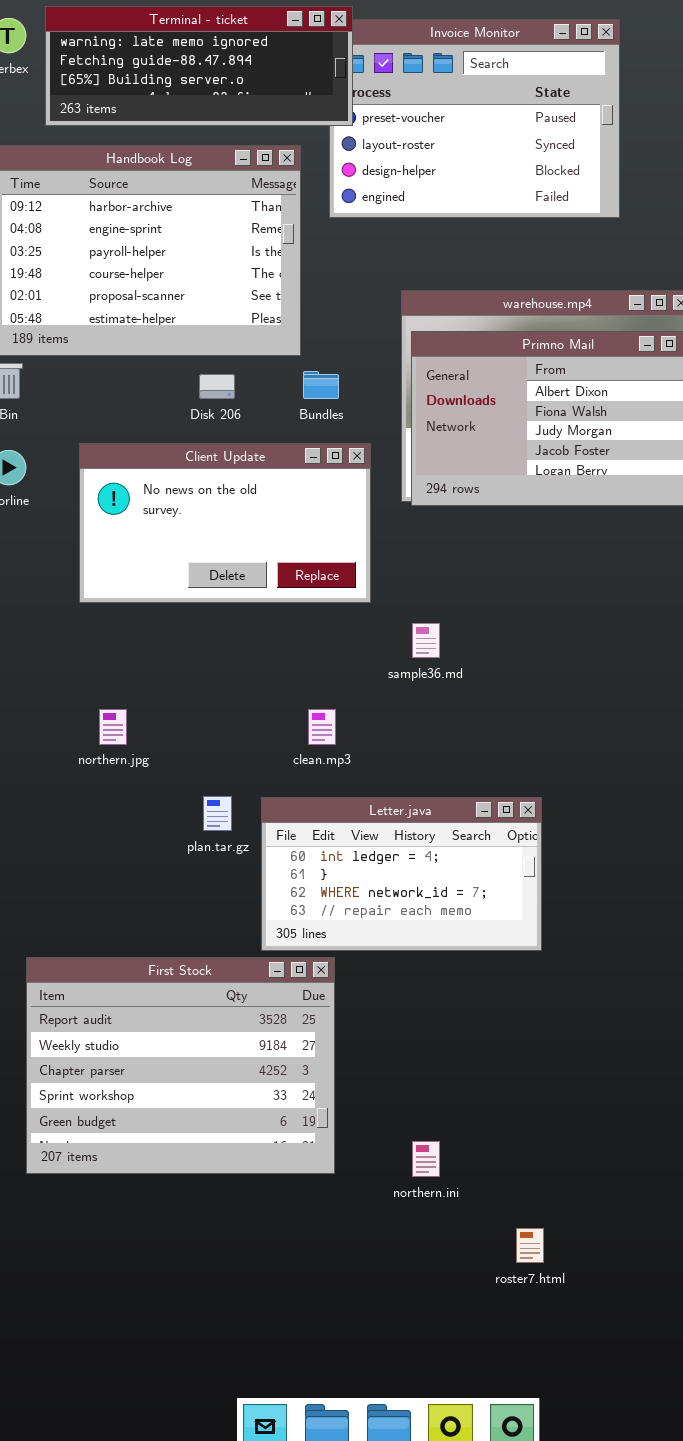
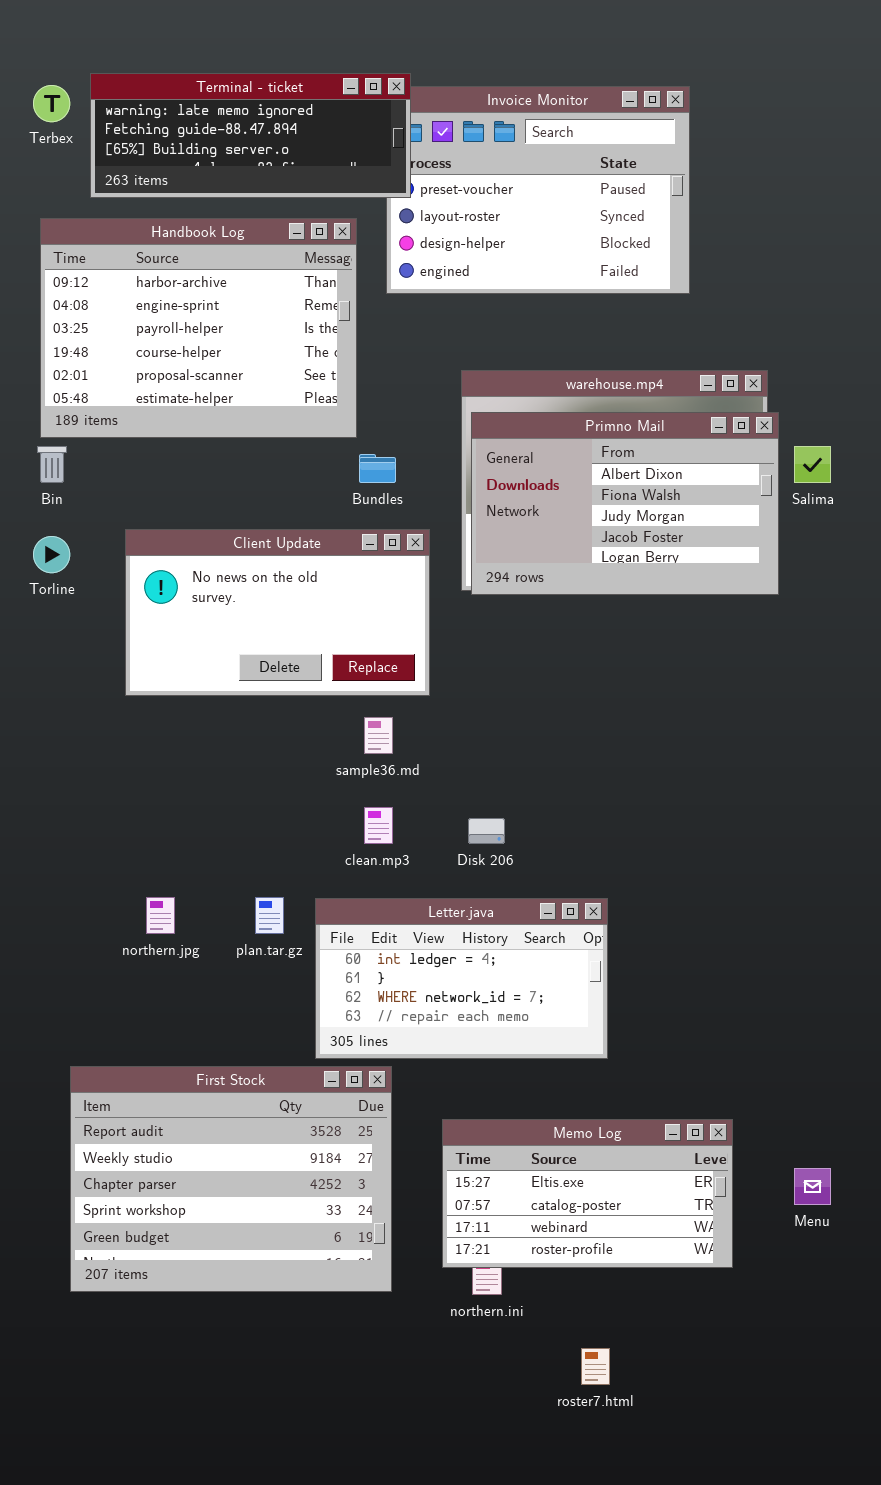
Disk 206: [199,374,235,399] -> [468,818,505,844], moved
sample36.md: [412,623,440,658] -> [364,717,393,754], moved
northern.jpg: [99,709,127,745] -> [146,897,175,934], moved
Memo Log: none -> [442,1119,733,1268], opened

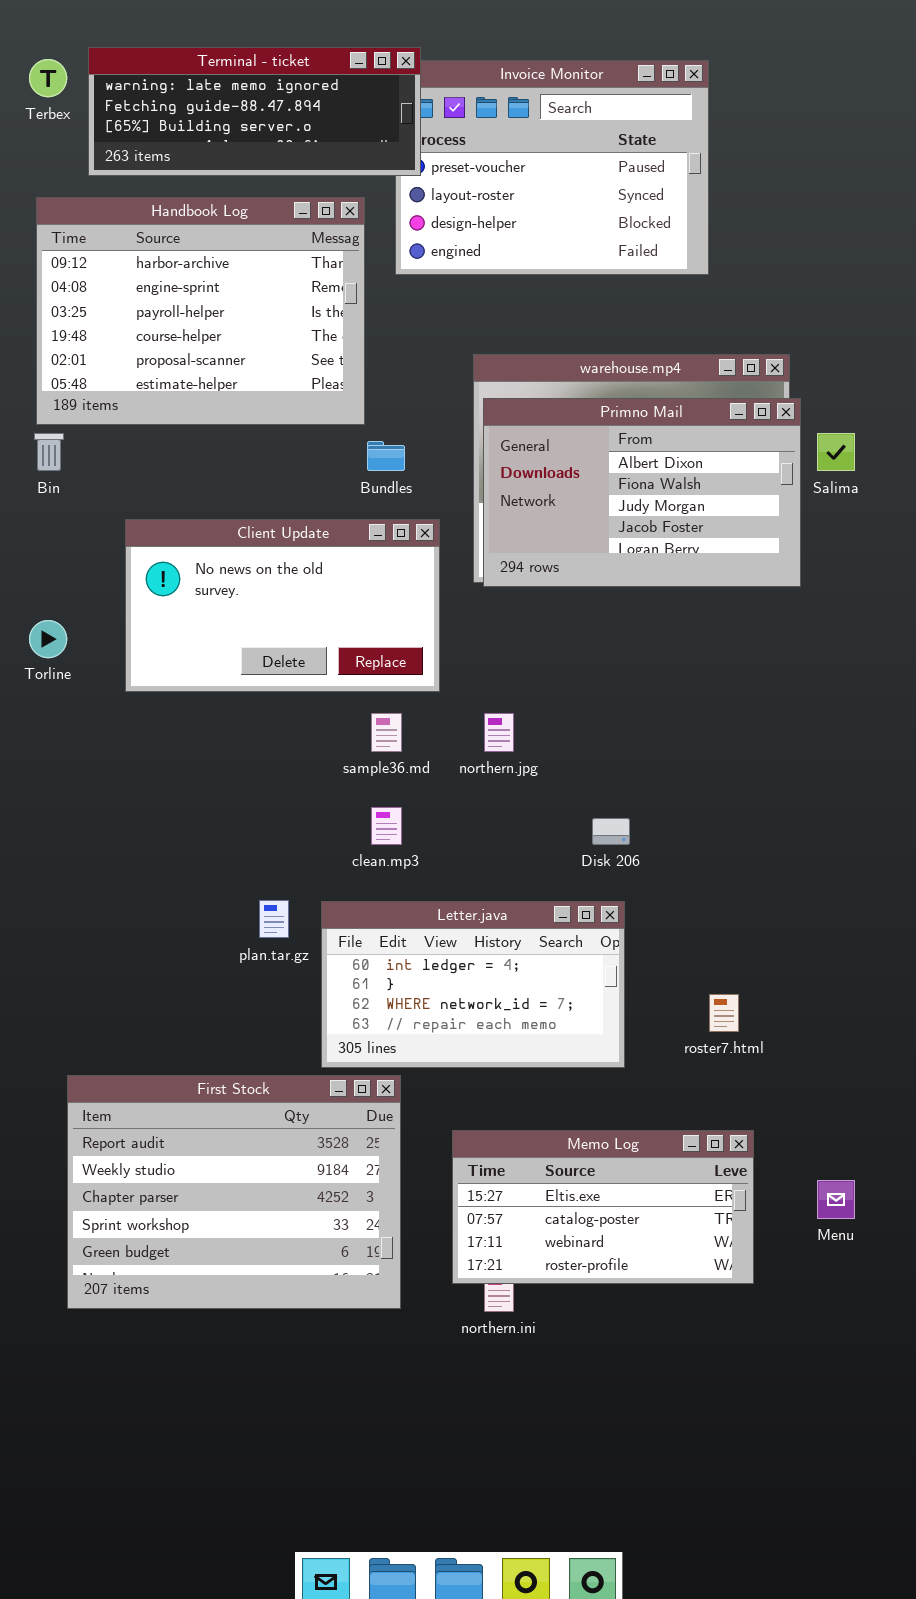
Torline: [33,536,70,573] -> [29,620,67,658], moved
Disk 206: [468,818,505,844] -> [592,818,630,845], moved
northern.jpg: [146,897,175,934] -> [484,713,514,752], moved
roster7.html: [581,1348,610,1385] -> [709,994,739,1032], moved

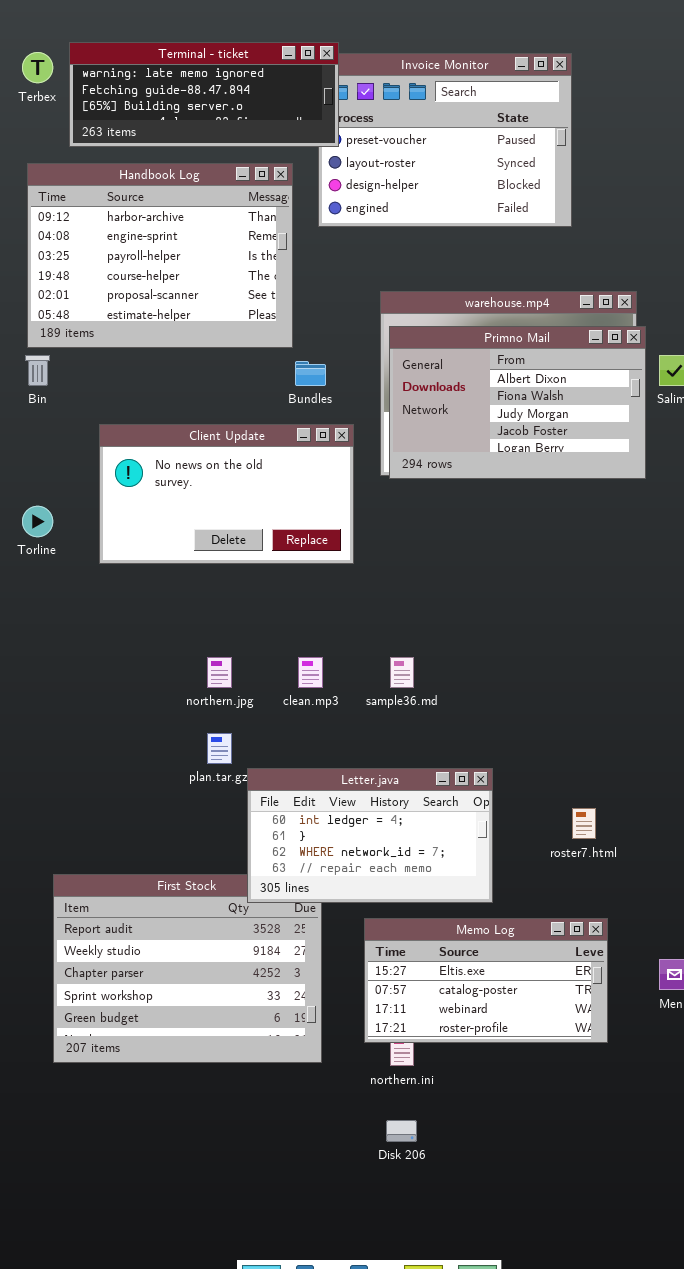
sample36.md: [371,713,402,752] -> [390,657,414,688], moved
northern.jpg: [484,713,514,752] -> [207,657,232,688], moved
Disk 206: [592,818,630,845] -> [386,1120,417,1142], moved
Letter.java: [321,901,625,1068] -> [247,768,493,903], moved

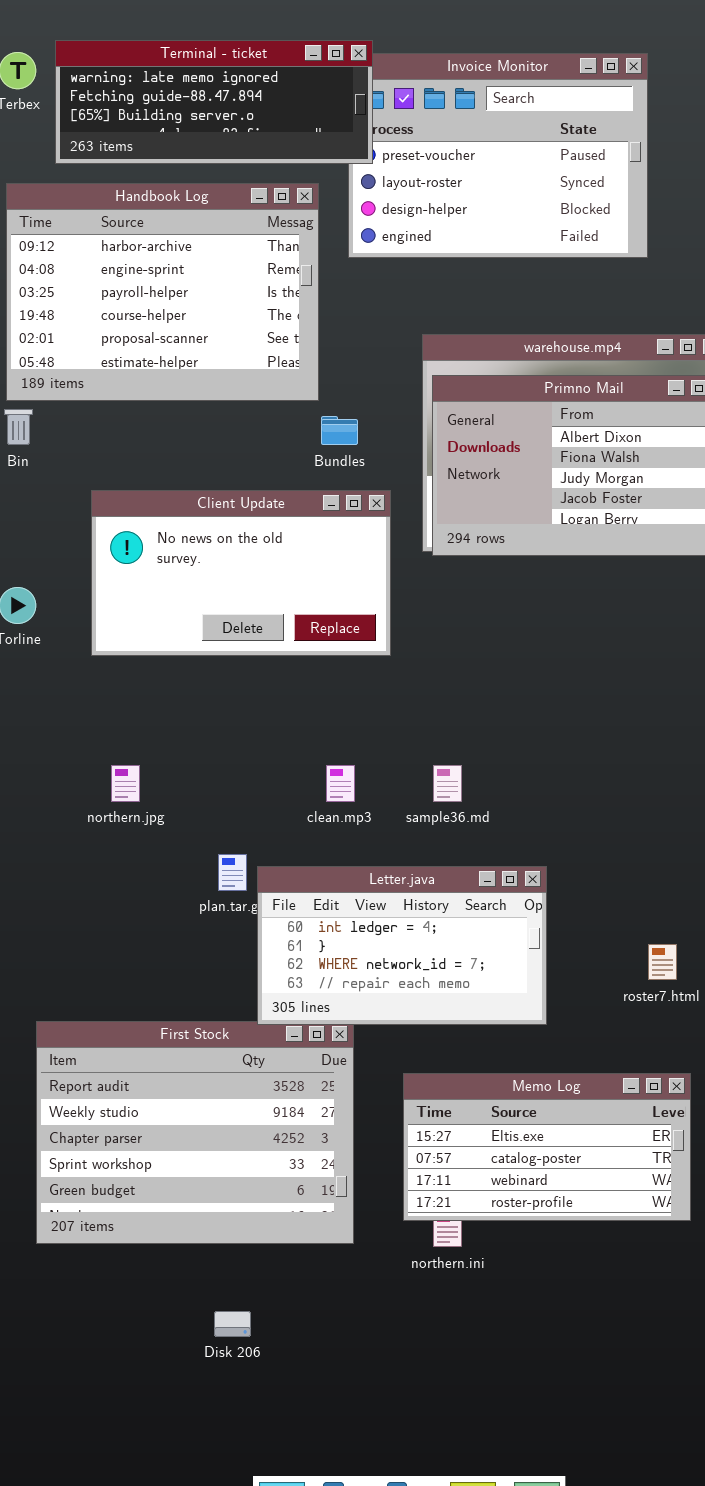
northern.jpg: [207,657,232,688] -> [111,765,140,802], moved
Letter.java: [247,768,493,903] -> [257,866,547,1025], moved
Disk 206: [386,1120,417,1142] -> [214,1311,251,1337], moved

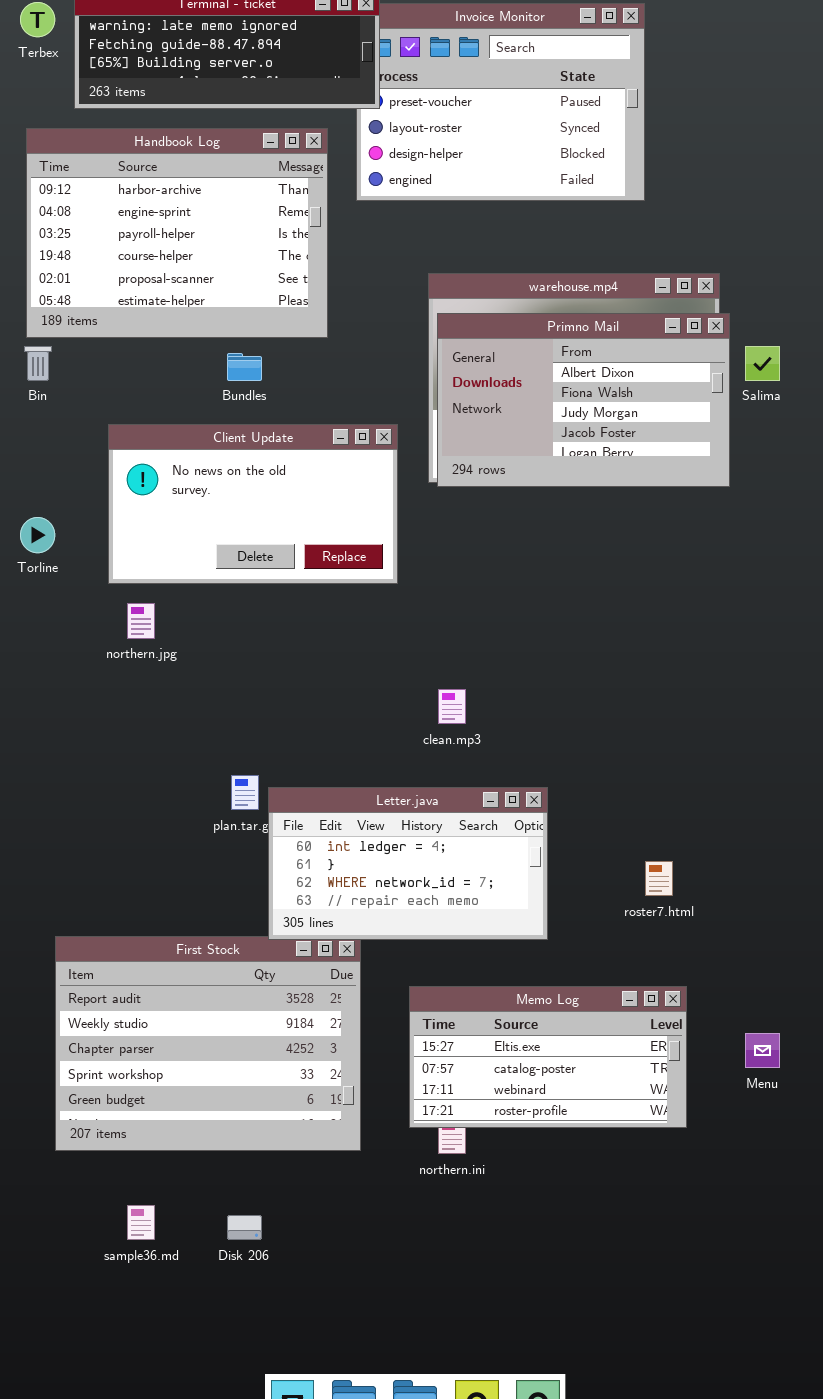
Bundles: [321,416,358,445] -> [227,353,262,381], moved
northern.jpg: [111,765,140,802] -> [127,603,155,639], moved
clean.mp3: [326,765,355,802] -> [438,689,466,724], moved
sample36.md: [433,765,462,802] -> [127,1205,155,1240], moved

